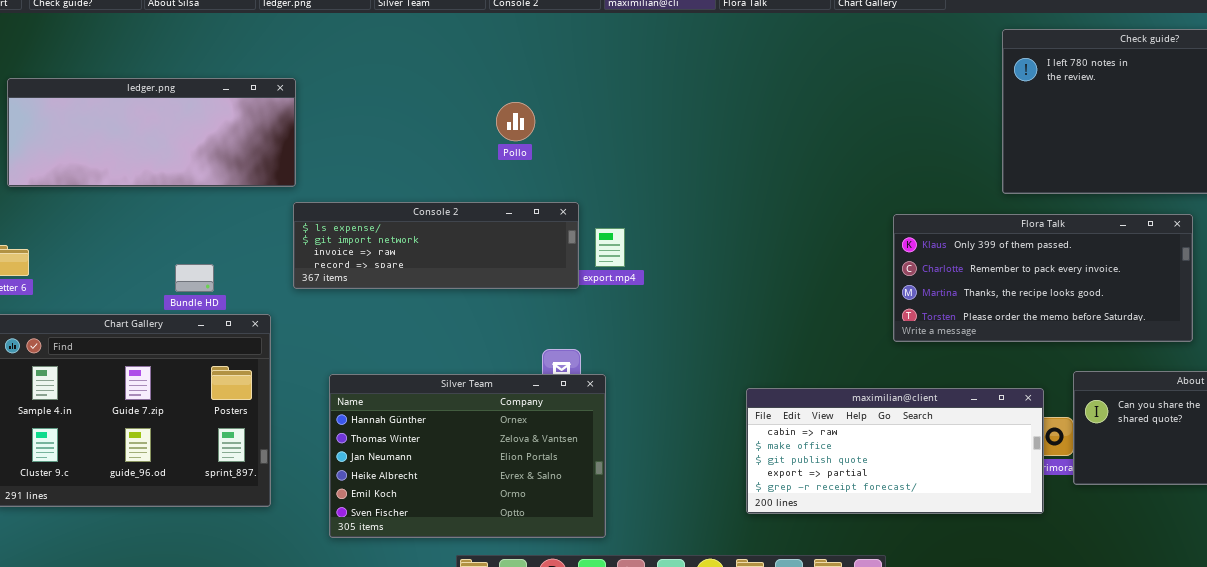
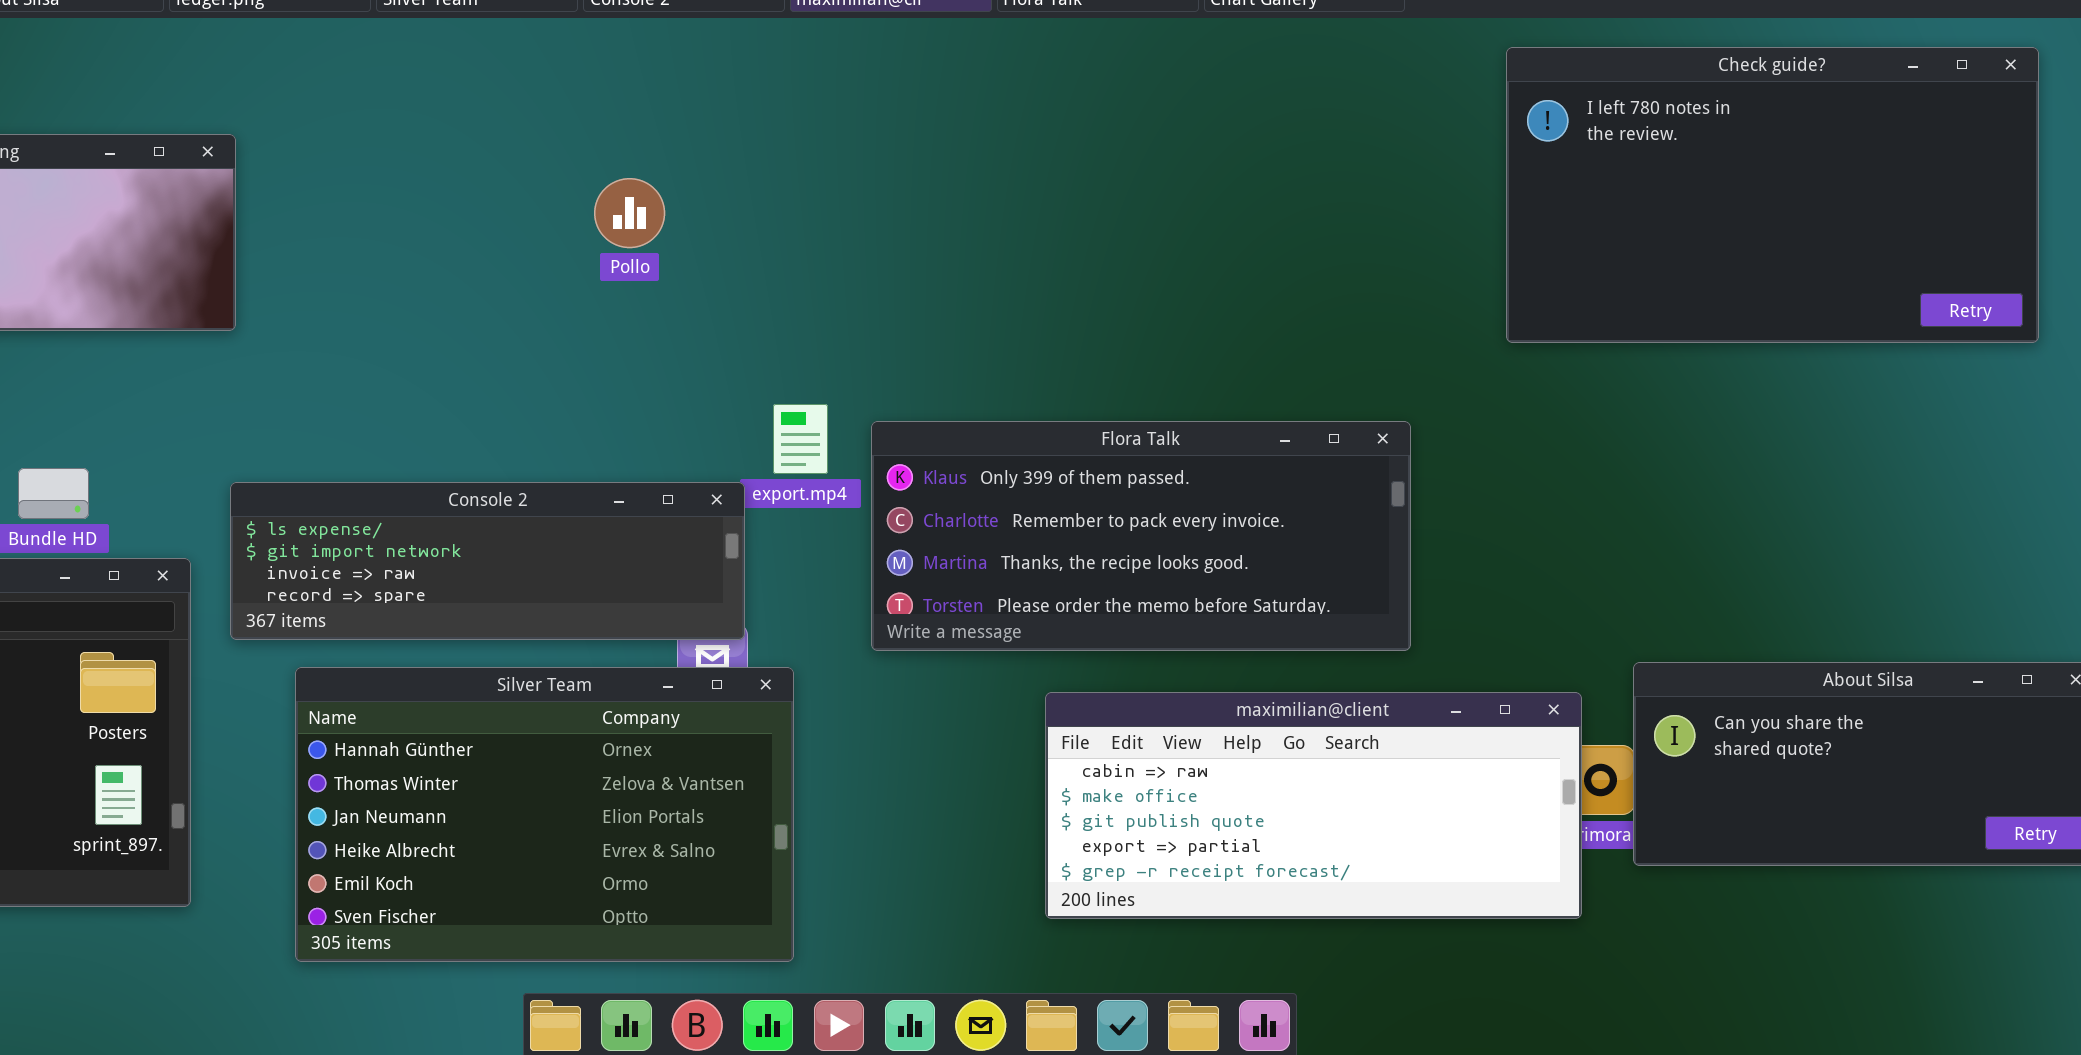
Console 2: [293,202,579,289] -> [230,482,745,640], moved
Flora Talk: [893,214,1193,342] -> [871,421,1411,651], moved

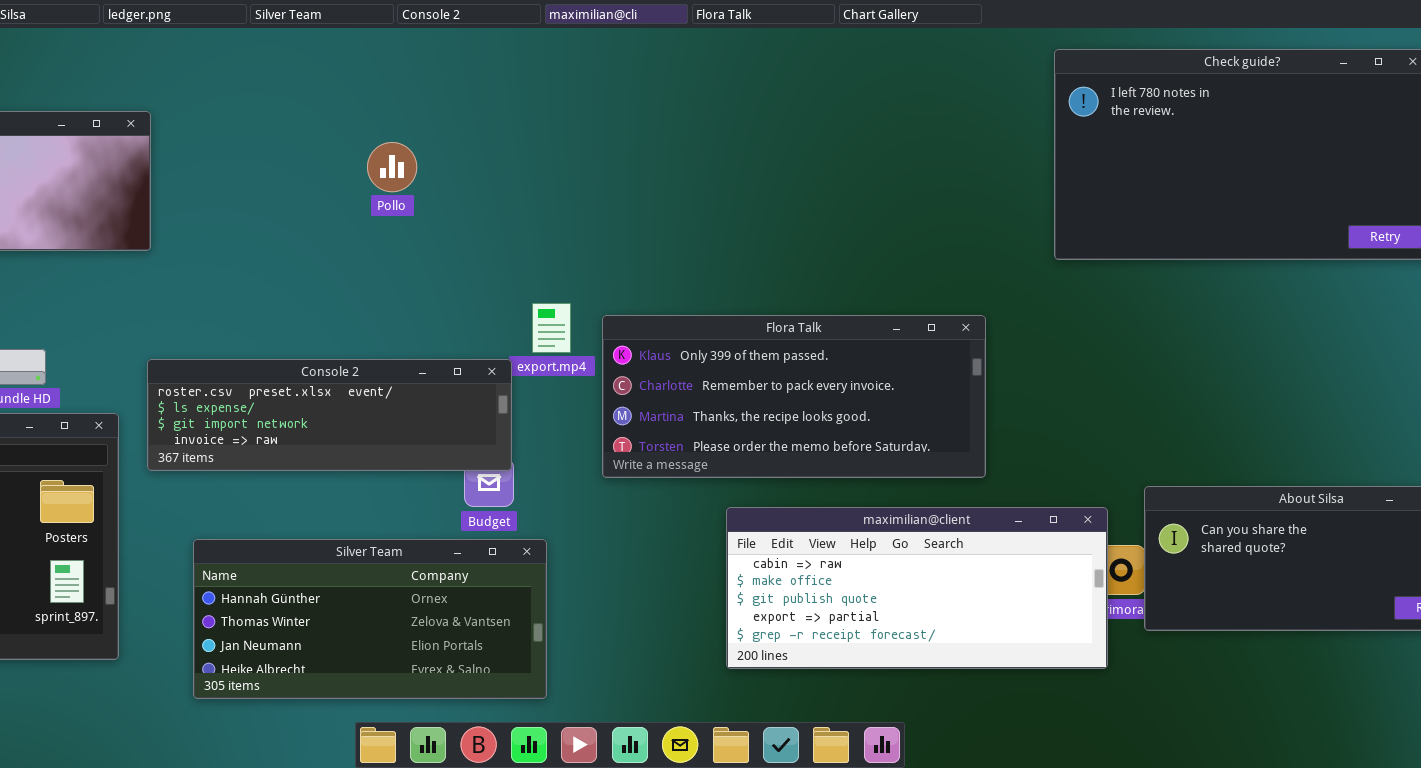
Pollo: [594,178,665,248] -> [367,142,417,192], moved
Console 2: [230,482,745,640] -> [147,359,512,471], scrolled up 1 row
Silver Team: [295,667,794,962] -> [193,539,547,699], resized

